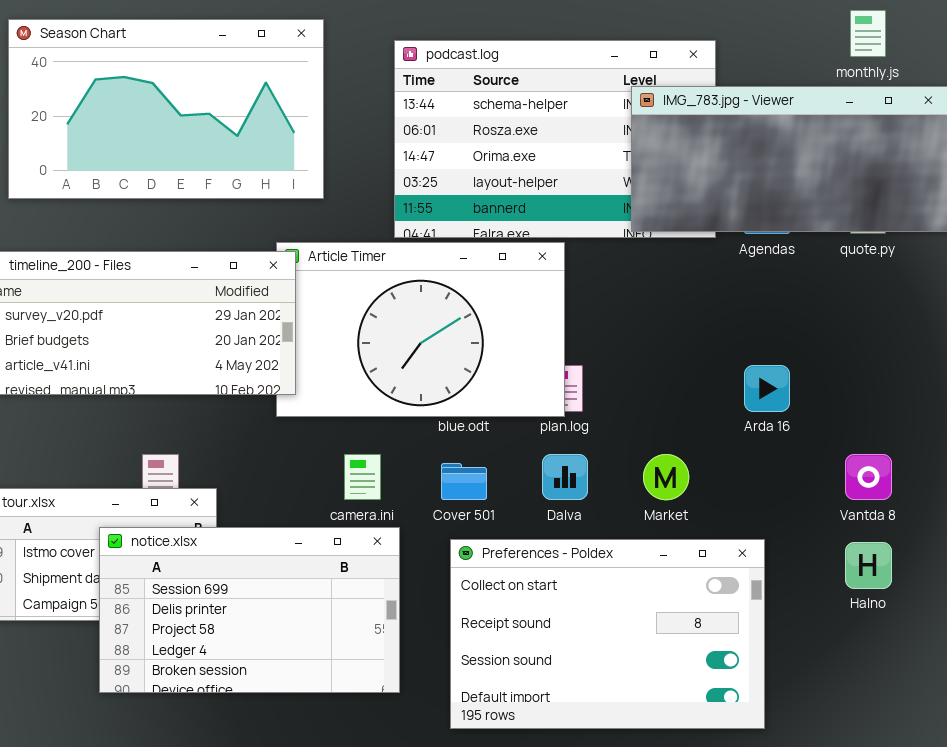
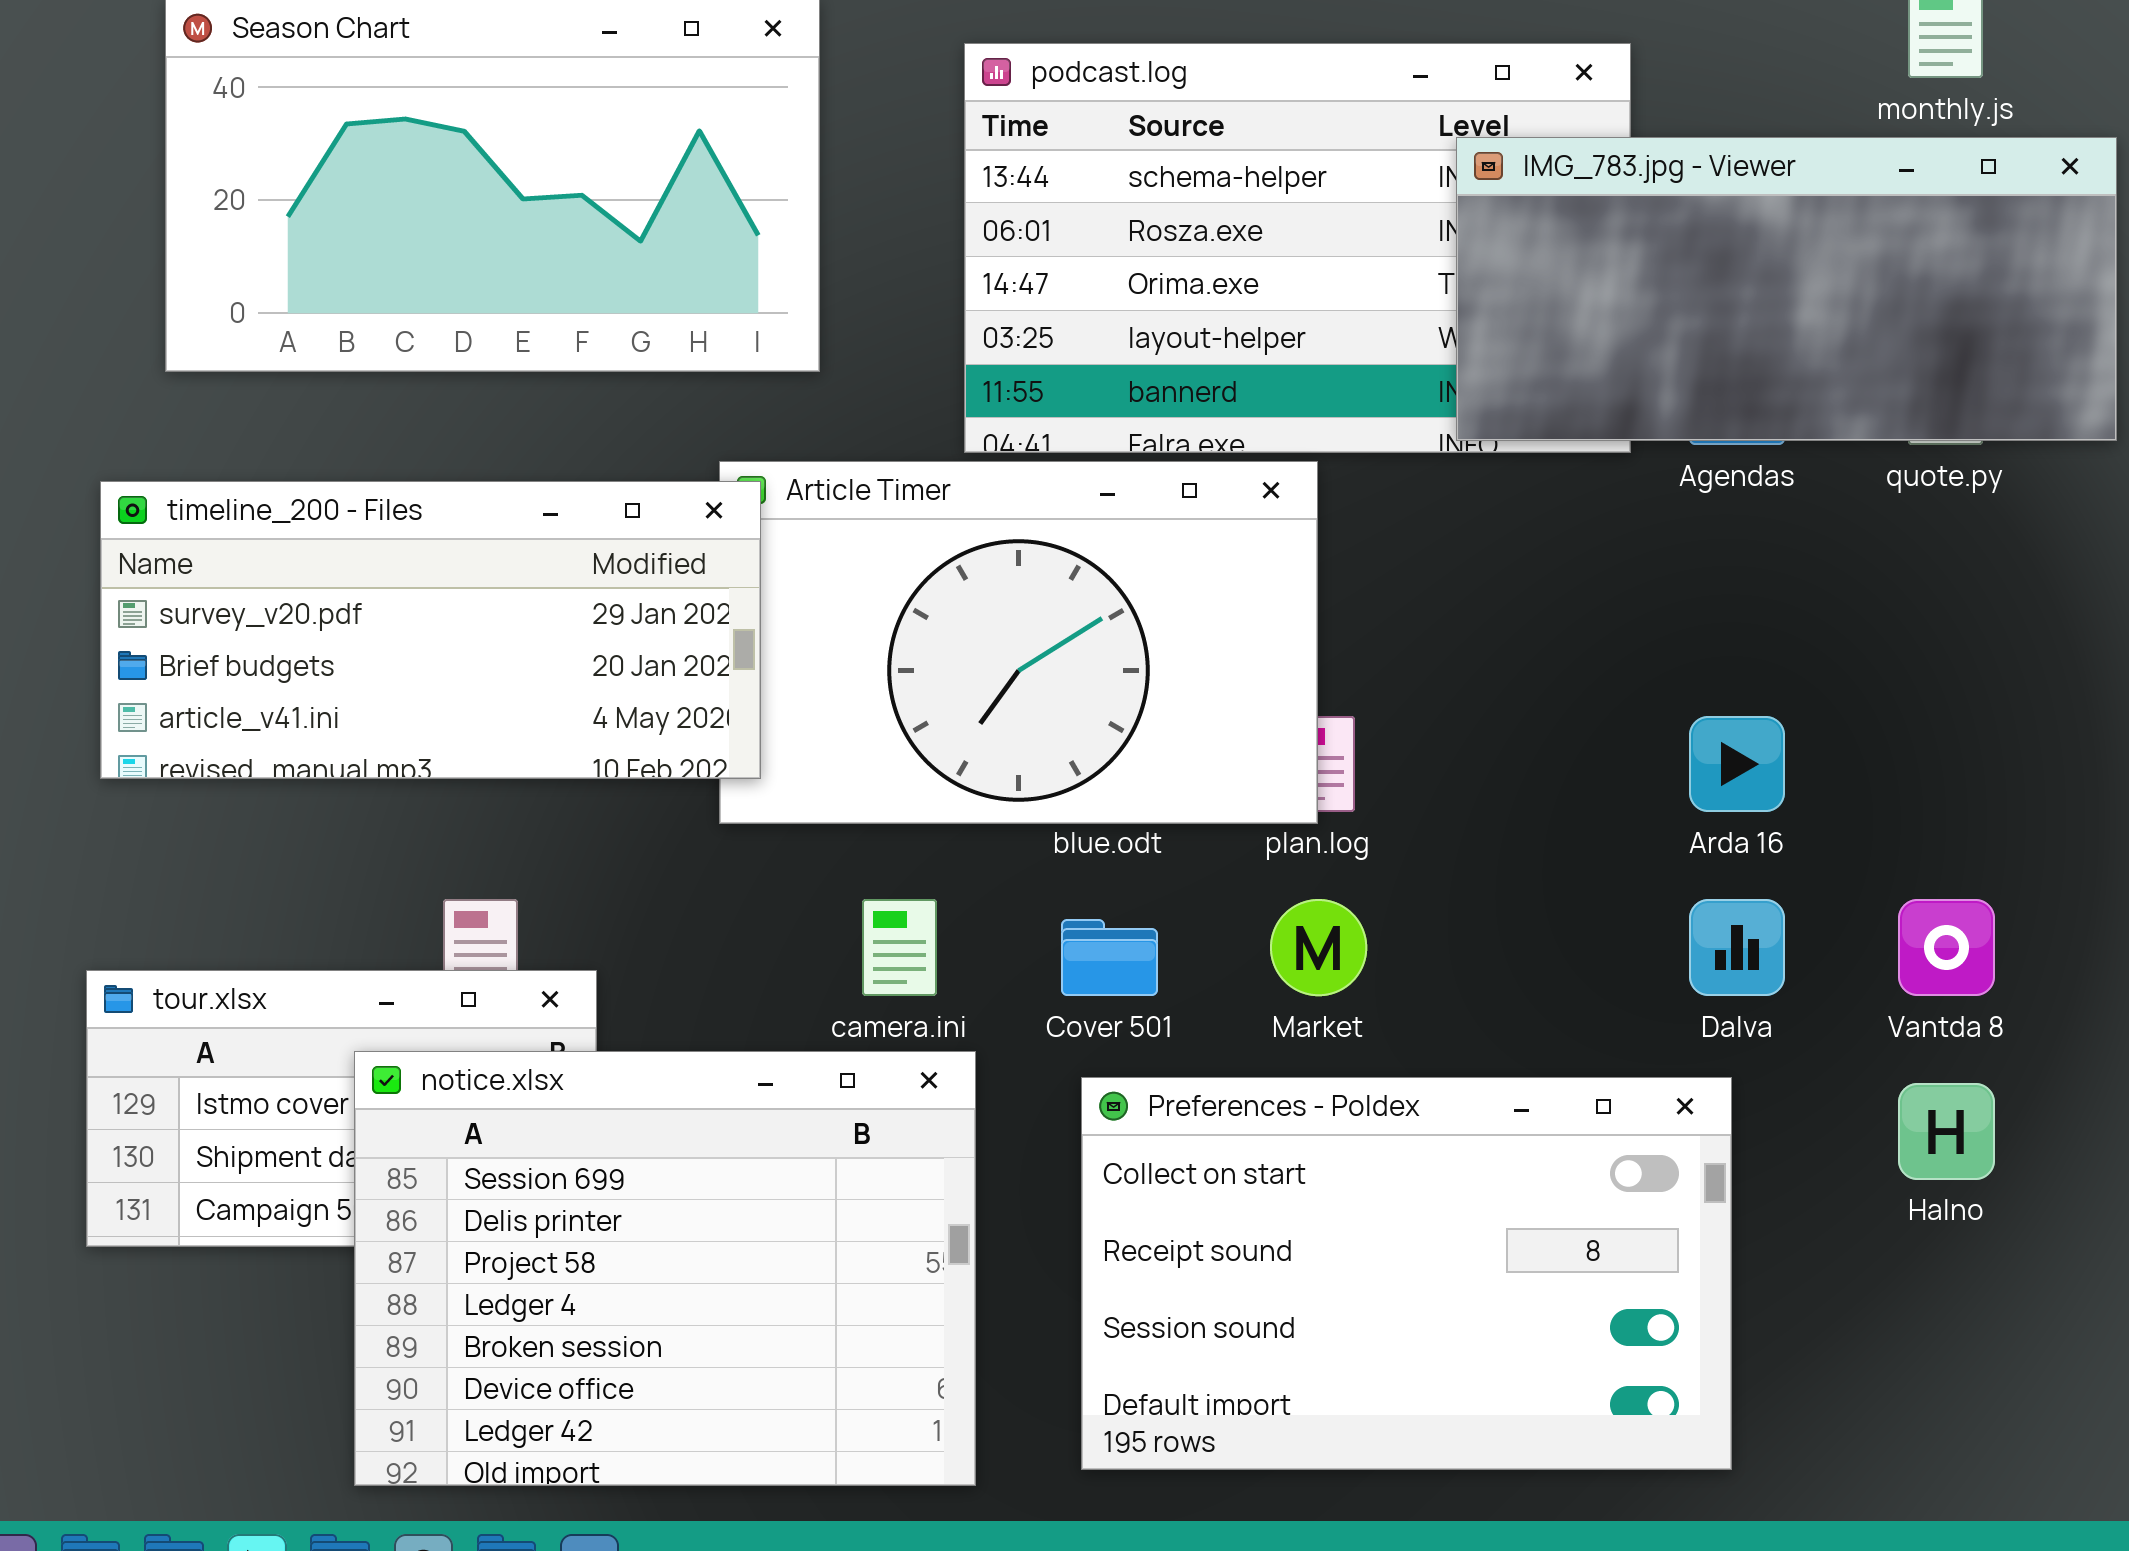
Dalva: [542,454,588,500] -> [1689,899,1785,996], moved
Market: [643,454,689,500] -> [1270,899,1367,996], moved
notice.xlsx: [99,527,400,693] -> [354,1051,976,1486], resized

